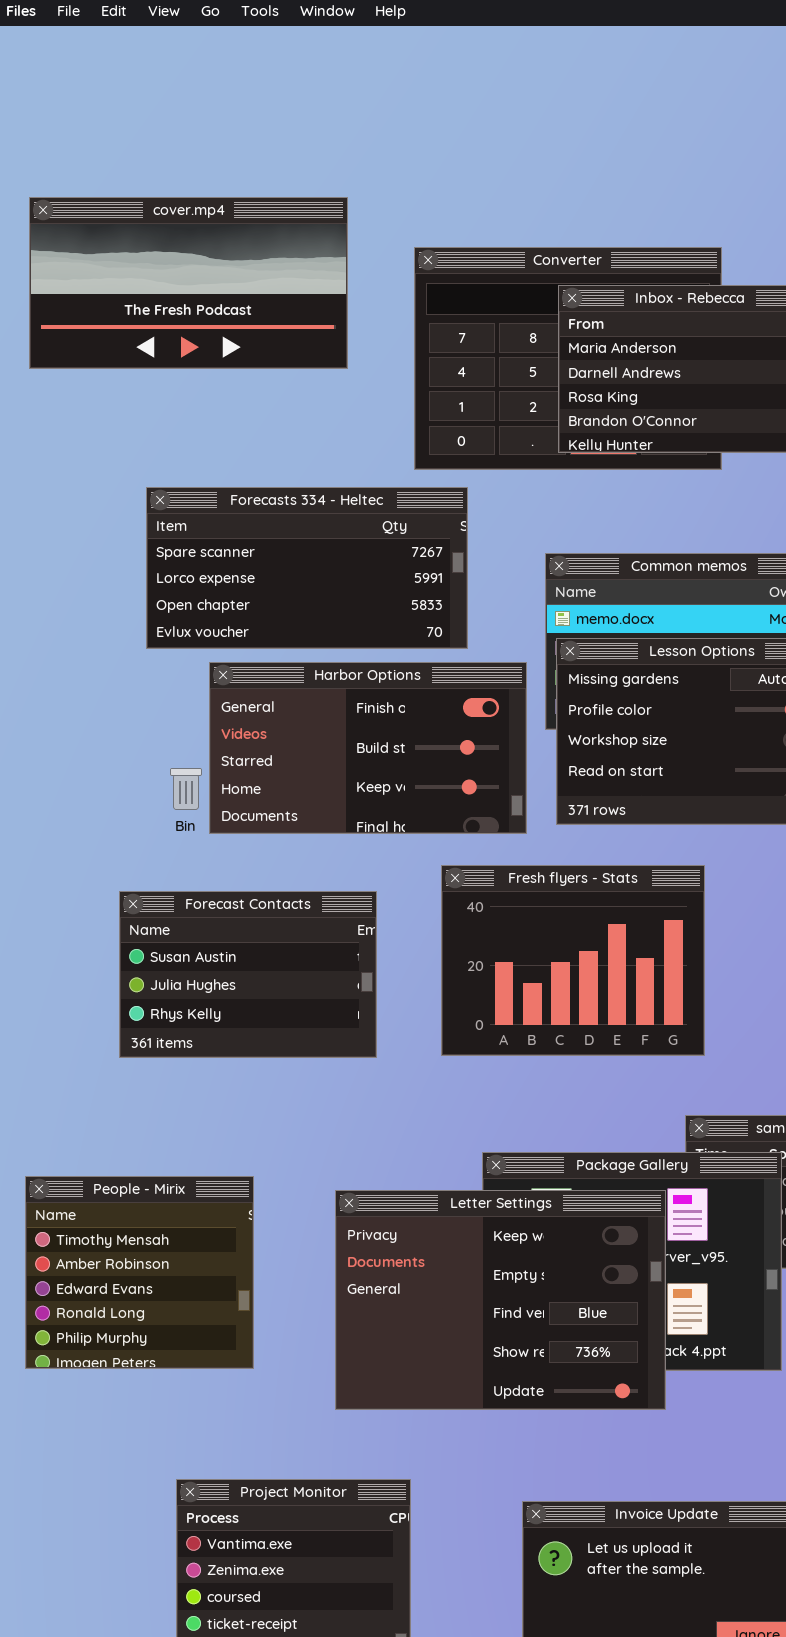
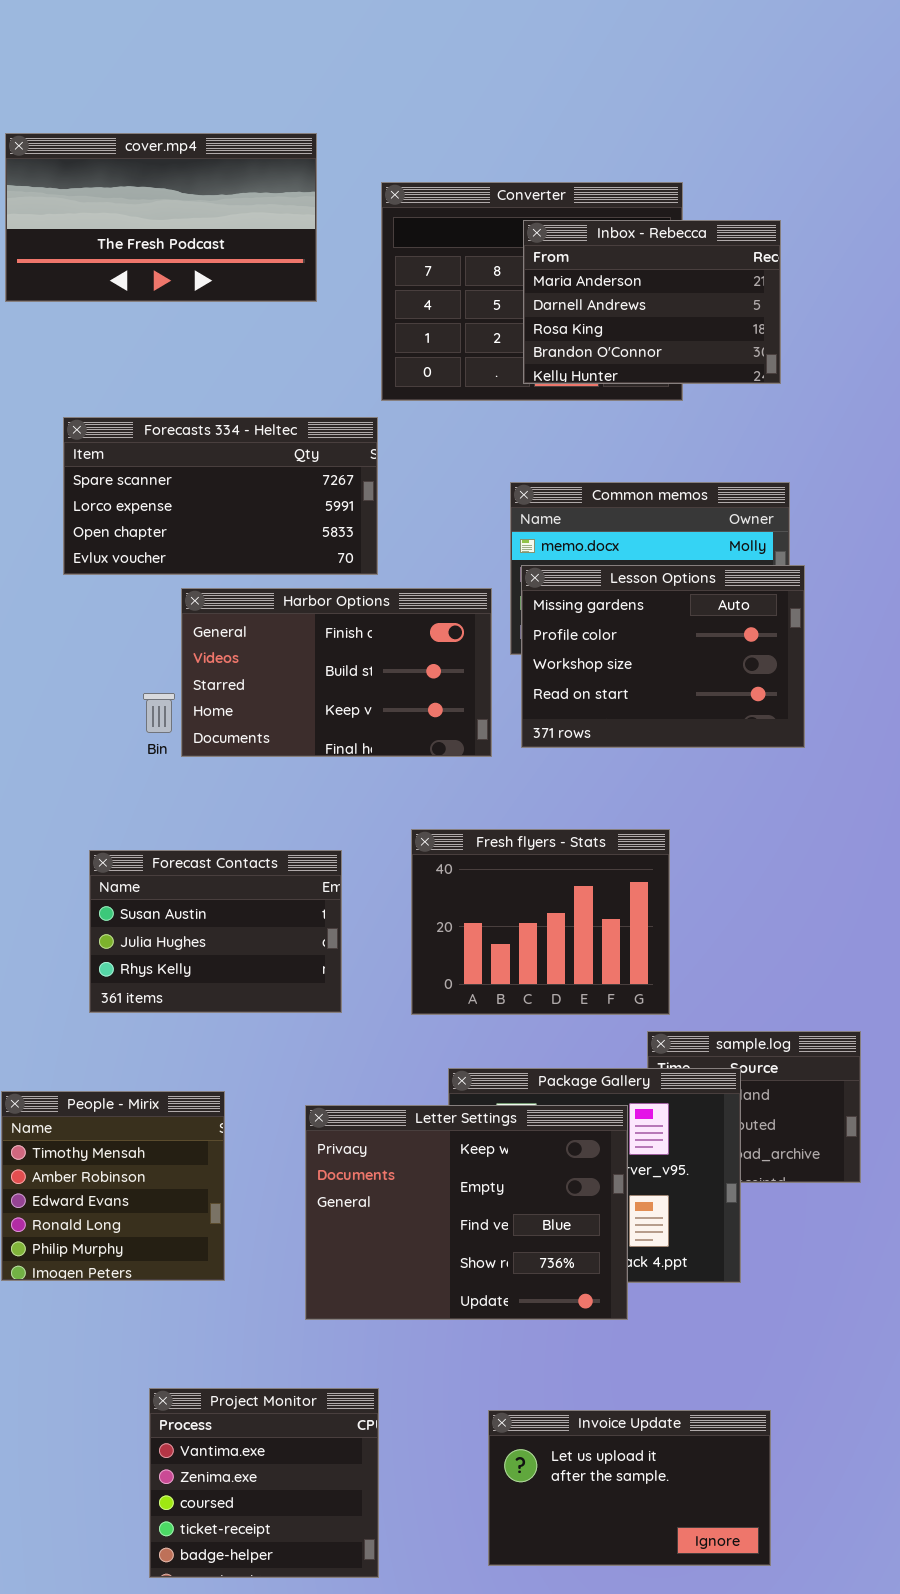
Forecasts 334 - Heltec: [146,487,468,649] -> [63,417,378,575], moved
Fresh flyers - Stats: [441,865,705,1056] -> [411,829,670,1015], moved
Forecast Contacts: [119,891,377,1058] -> [89,850,342,1013], moved

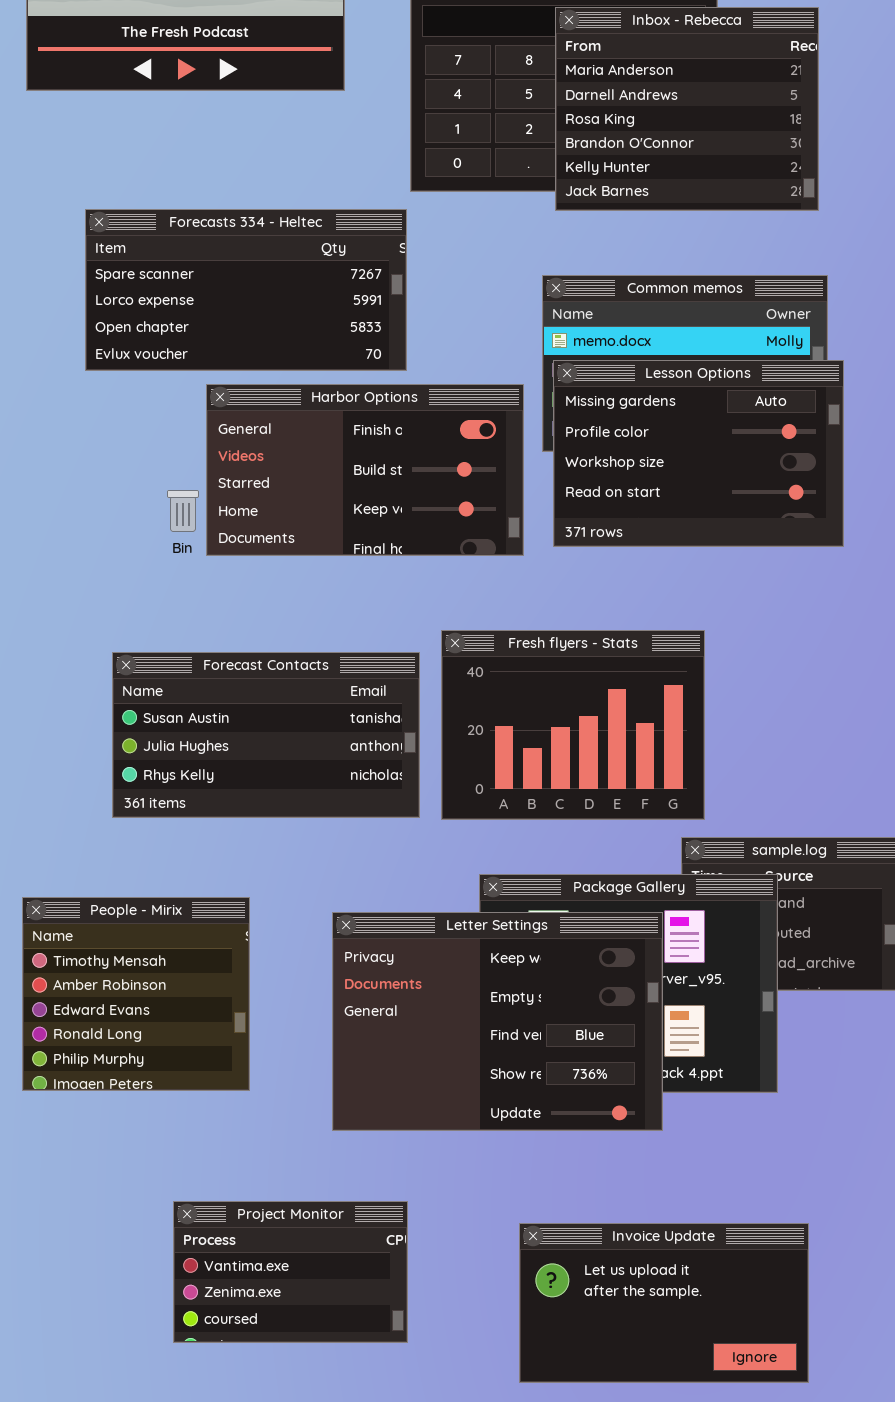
Inbox - Rebecca: [523,220,781,384] -> [555,7,819,211], resized
Forecast Contacts: [89,850,342,1013] -> [112,652,420,818], resized
Project Monitor: [149,1388,379,1578] -> [173,1201,408,1343], resized

